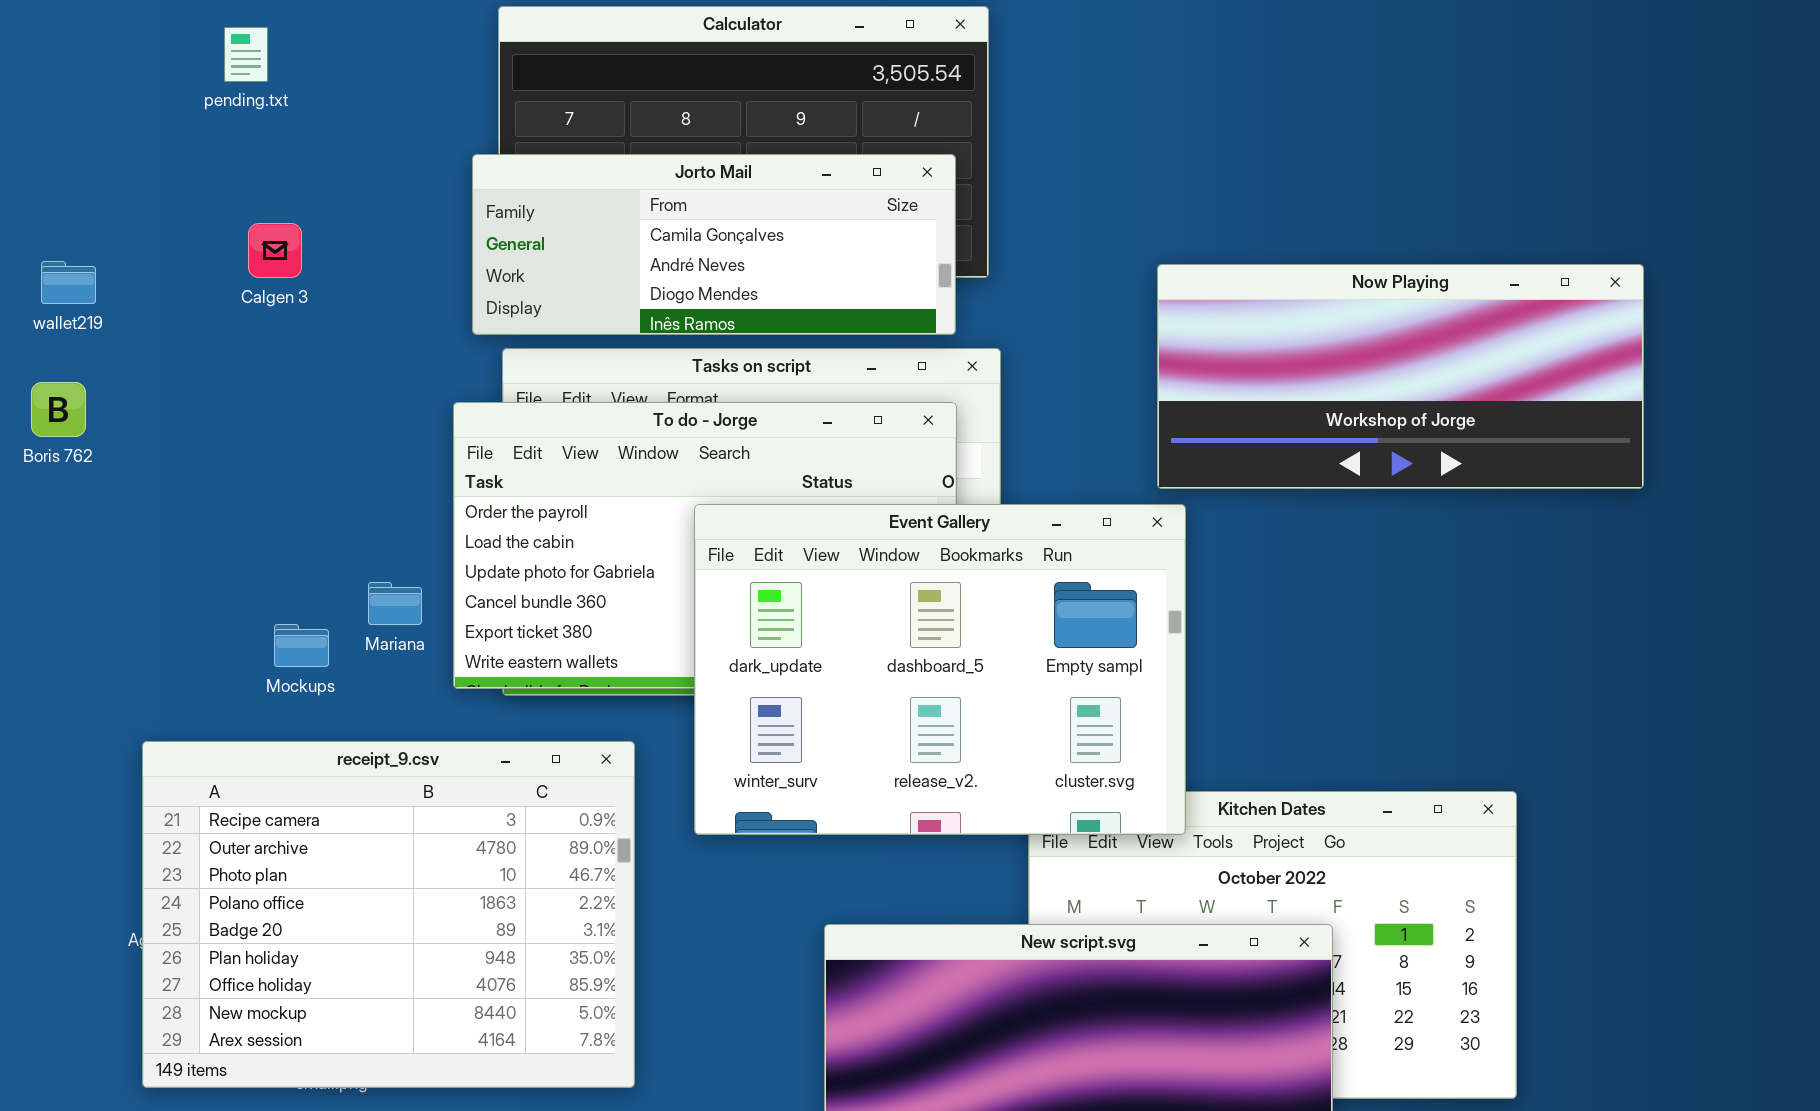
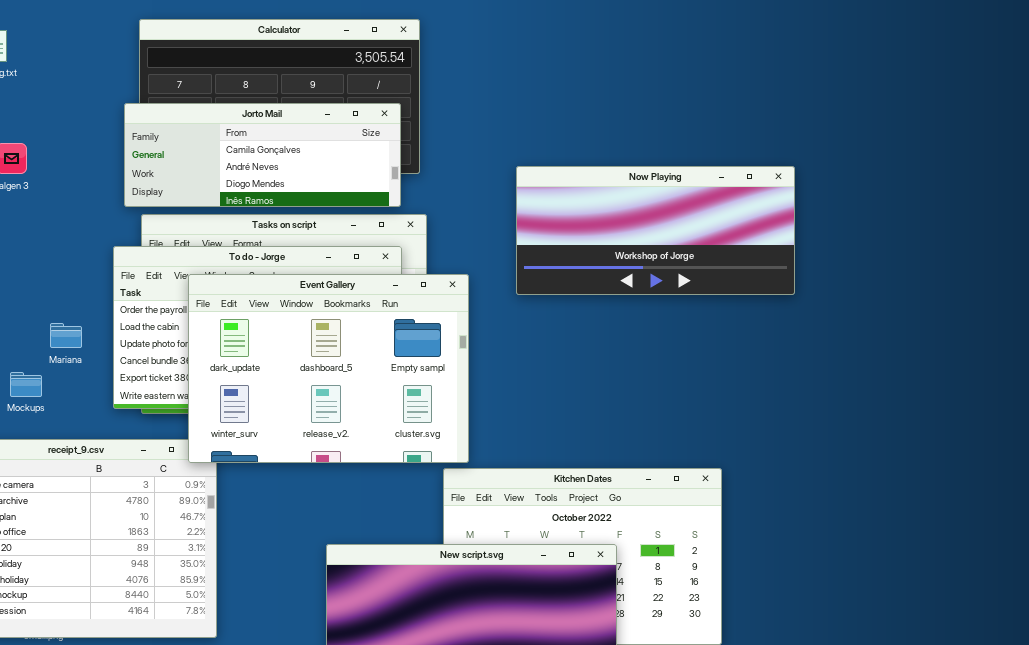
Event Gallery: [694,504,1186,835] -> [188,274,469,463], moved
Mariana: [368,582,422,625] -> [50,323,82,348], moved

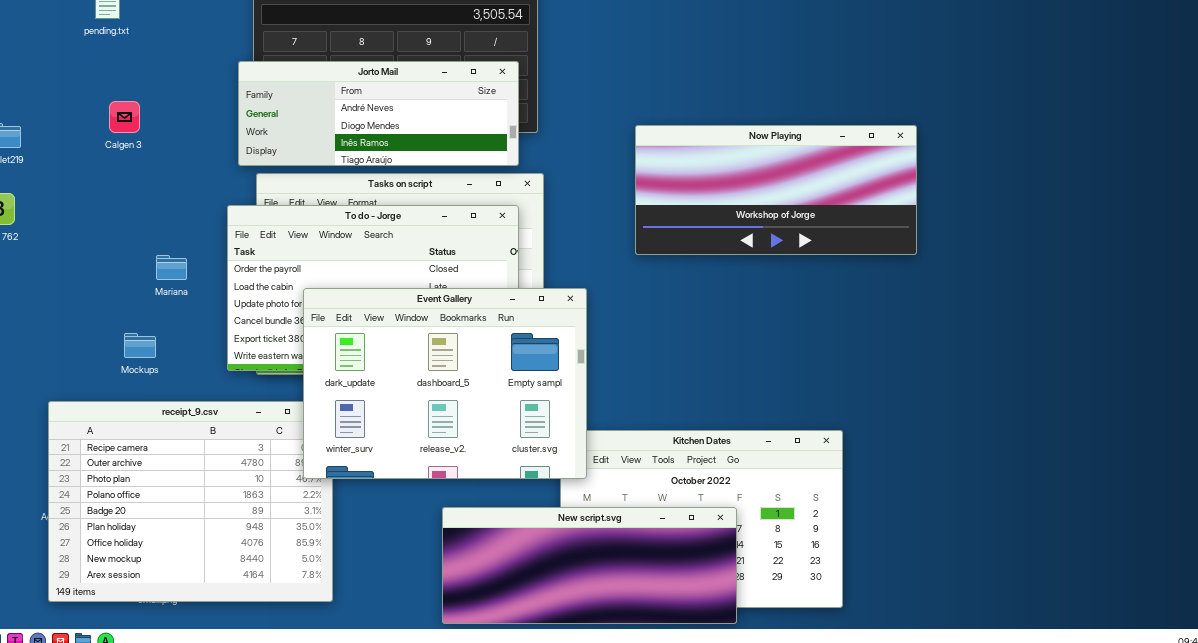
Jorto Mail: [124,103,401,207] -> [238,61,519,166], scrolled down 1 row
Event Gallery: [188,274,469,463] -> [303,288,587,479], moved
Mariana: [50,323,82,348] -> [156,255,187,280], moved

